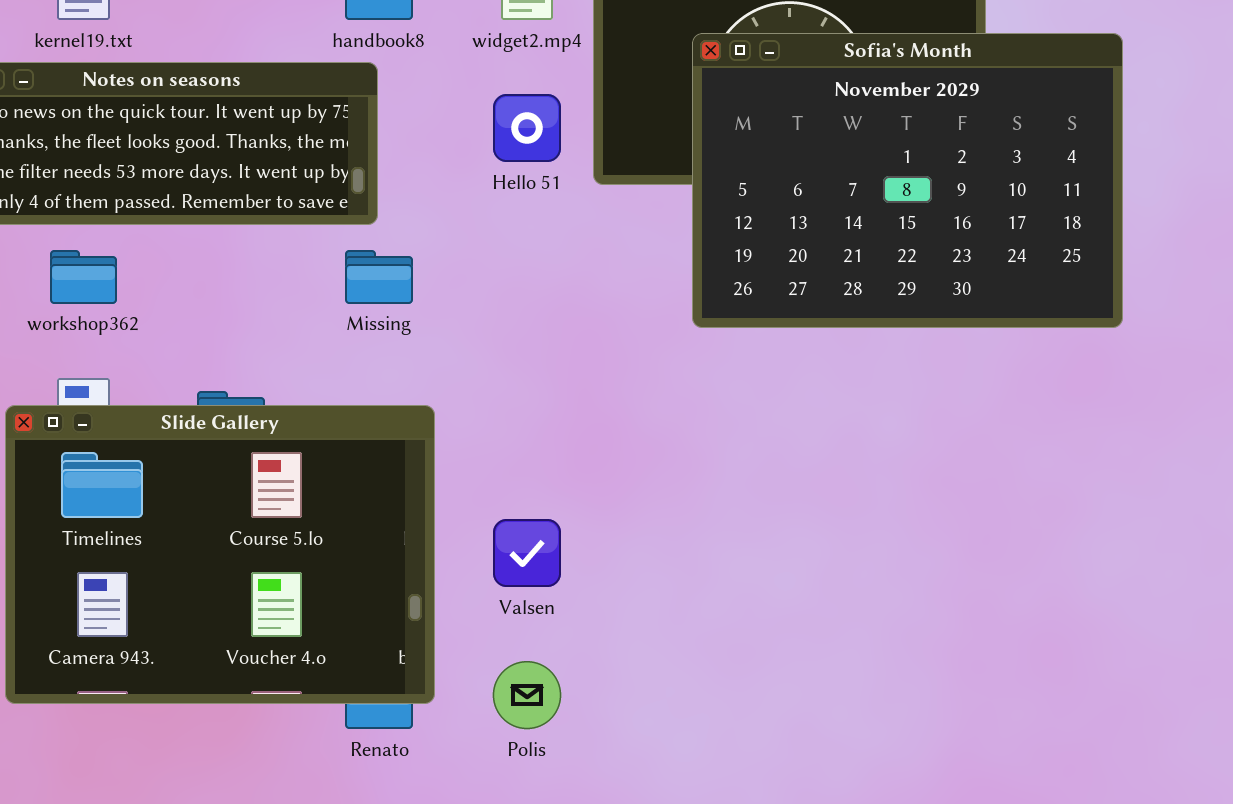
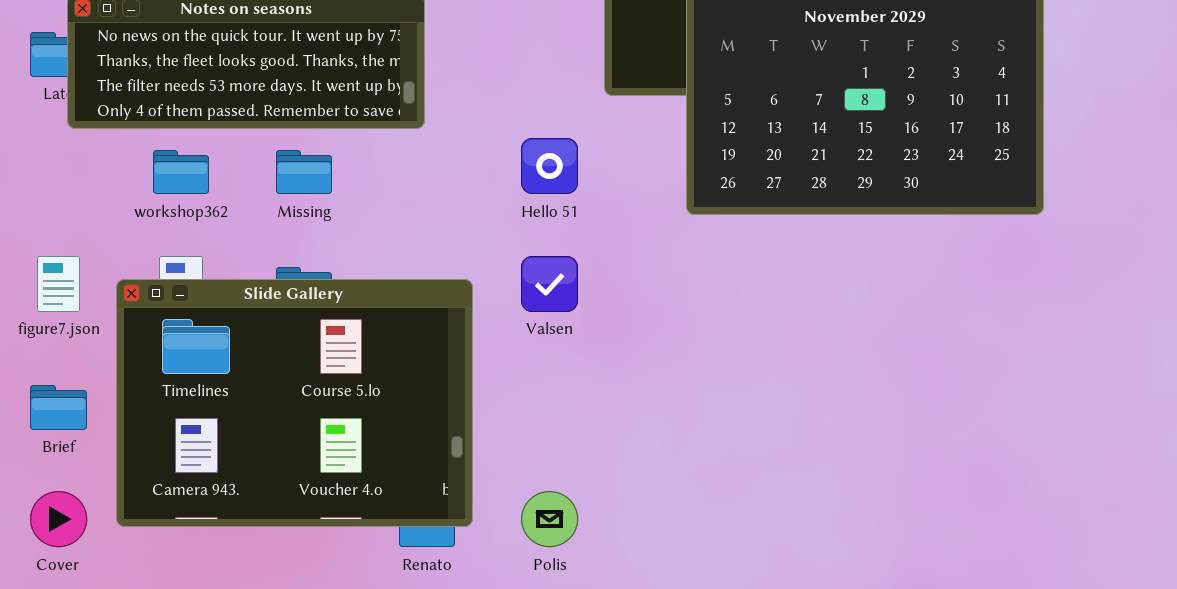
Hello 51: [493,94,561,162] -> [521,138,578,194], moved
Missing: [345,250,413,304] -> [276,150,332,194], moved
Valsen: [493,519,561,587] -> [521,256,578,312], moved

